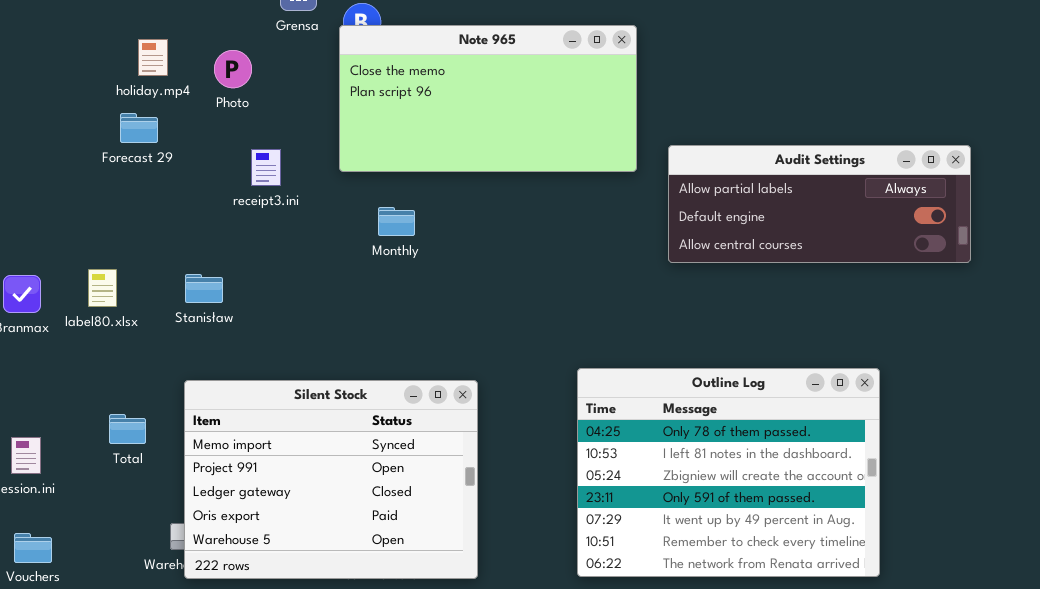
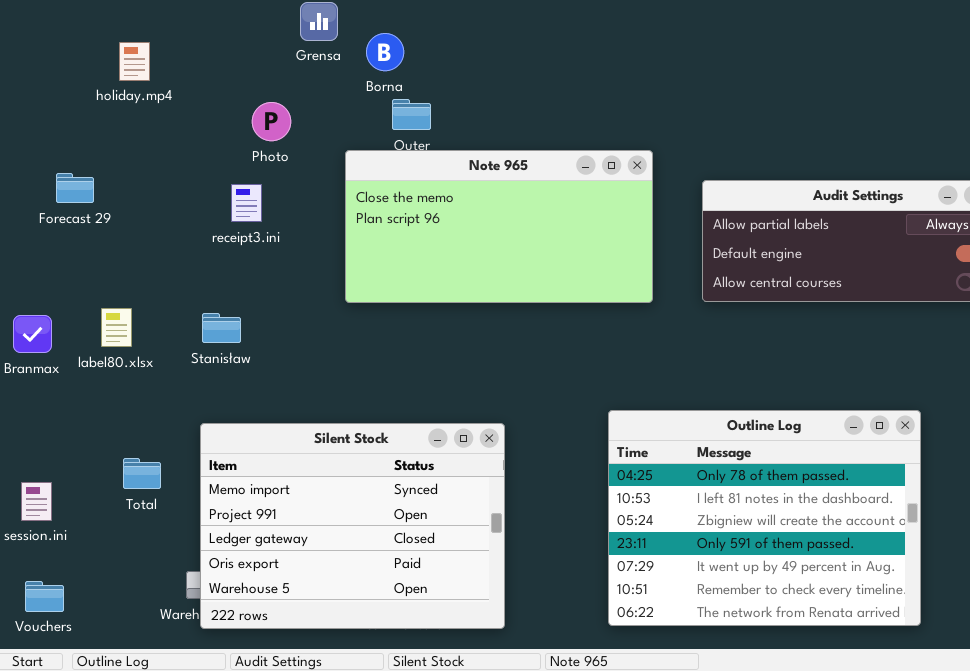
Note 965: [339,25,637,172] -> [345,150,653,303], moved
holiday.mp4: [138,39,168,76] -> [119,42,150,81], moved
Photo: [214,50,252,88] -> [252,102,291,141], moved
Forecast 29: [120,113,158,143] -> [56,173,94,203], moved
receipt3.ini: [251,149,281,186] -> [231,184,262,222], moved

